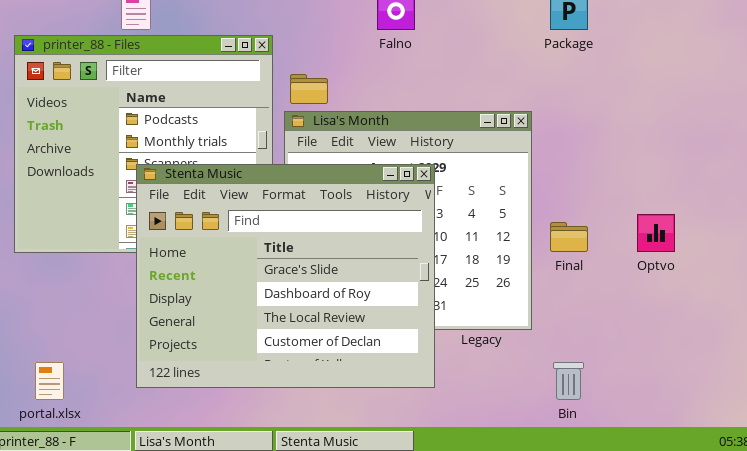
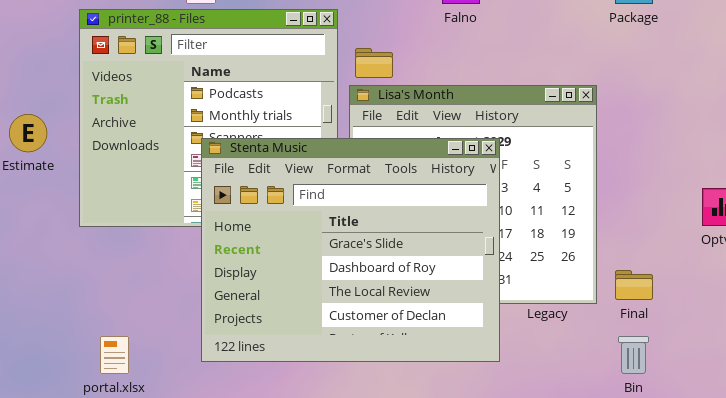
Final: [550,222,588,252] -> [615,270,653,300], moved

